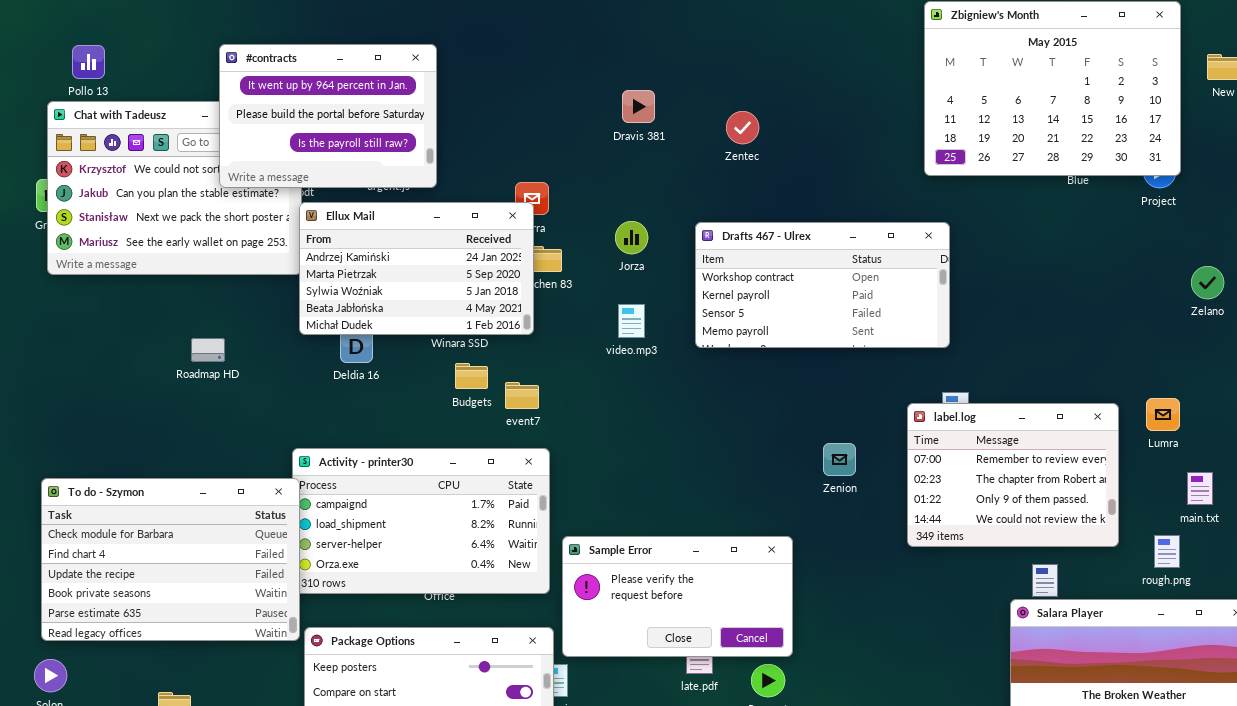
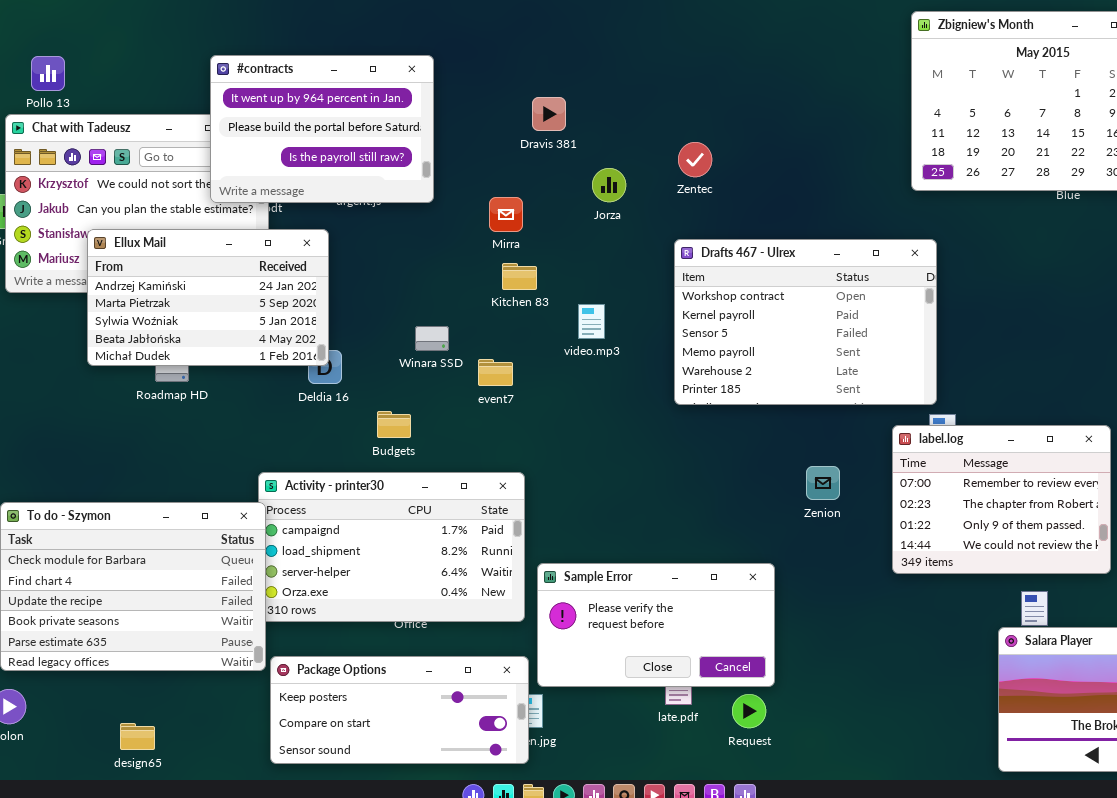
#contracts: [219,44,437,188] -> [210,55,434,203], moved
Dravis 381: [622,90,655,123] -> [532,97,566,131], moved
Zentec: [726,111,759,144] -> [678,142,712,177], moved
Ellux Mail: [299,202,534,335] -> [87,229,329,366], moved
Jorza: [615,221,648,254] -> [592,168,626,202], moved
Drafts 467 - Ulrex: [695,222,950,348] -> [674,239,937,405], resized
video.mp3: [618,304,645,338] -> [578,304,605,339], moved
Budgets: [455,363,488,389] -> [377,411,411,438], moved
event7: [505,382,539,409] -> [478,359,513,386], moved

